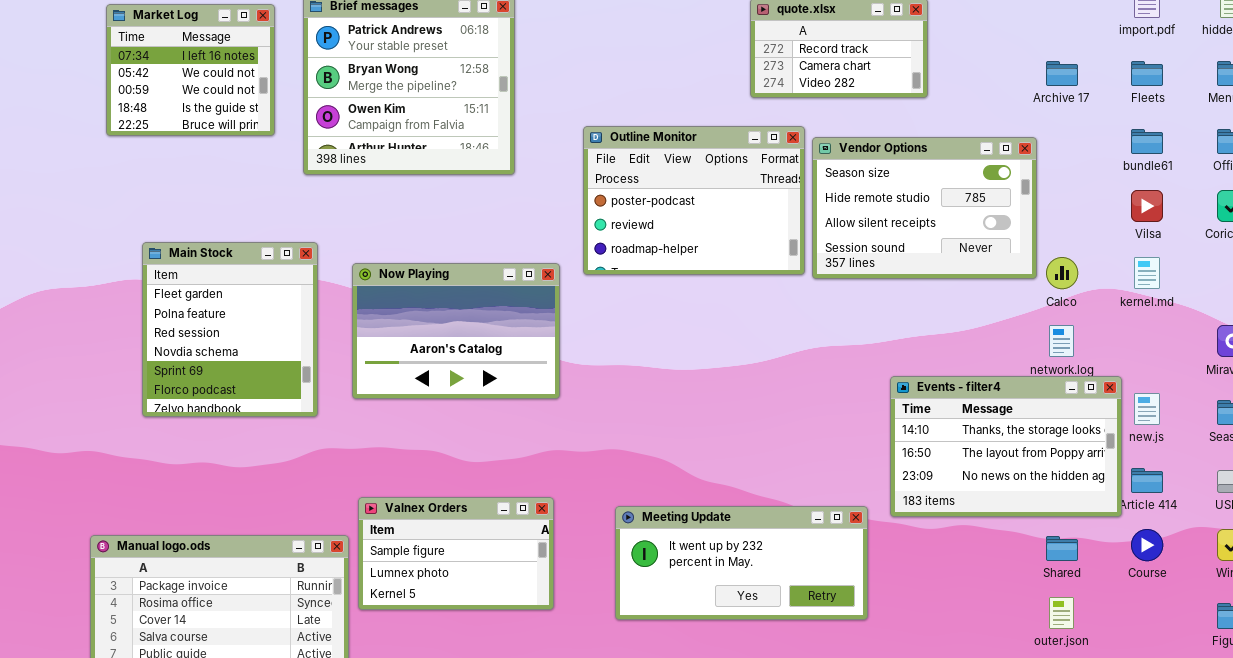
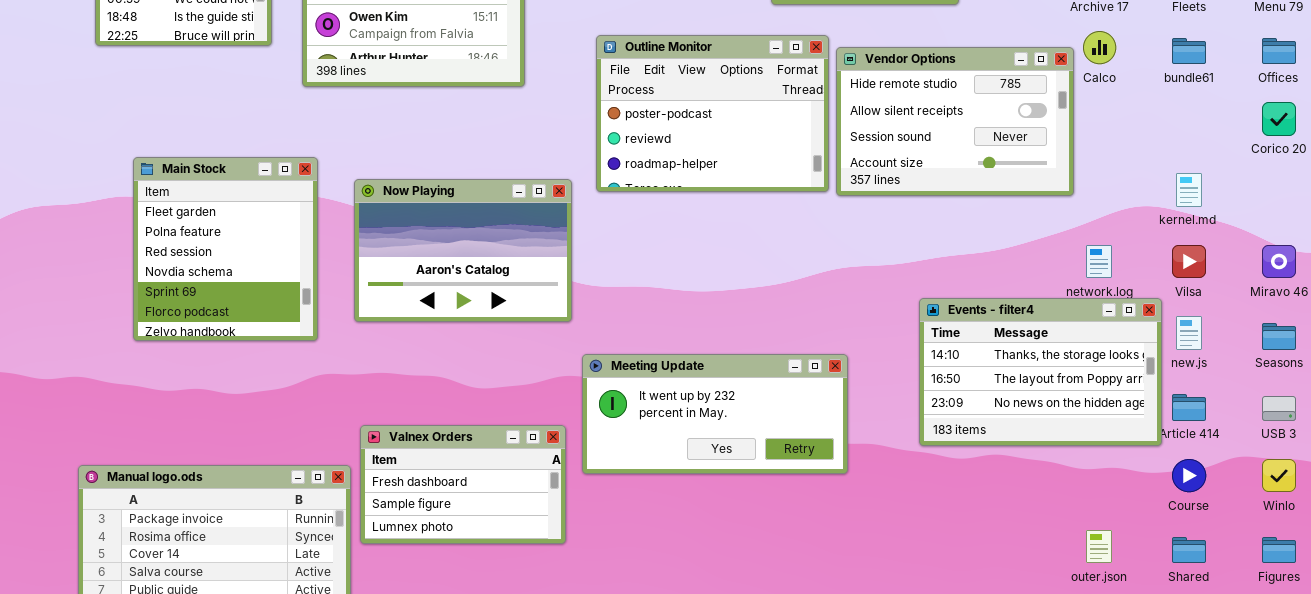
Vendor Options: [812,137,1037,279] -> [836,47,1074,196], scrolled down 1 row
Vilsa: [1131,190,1163,222] -> [1172,245,1206,278], moved
Calco: [1046,257,1078,289] -> [1083,31,1116,64], moved
Valnex Orders: [358,497,554,610] -> [360,425,566,544], scrolled up 1 row
Meeting Update: [615,506,868,620] -> [582,354,848,474], moved
Shared: [1046,536,1078,561] -> [1172,537,1206,563], moved

